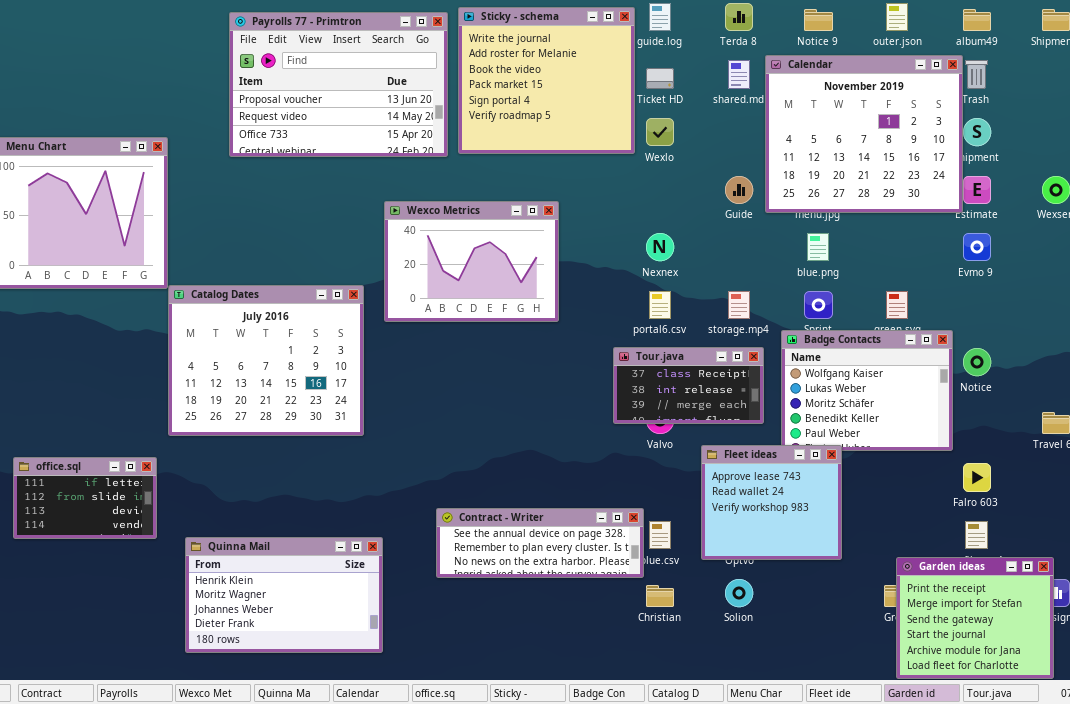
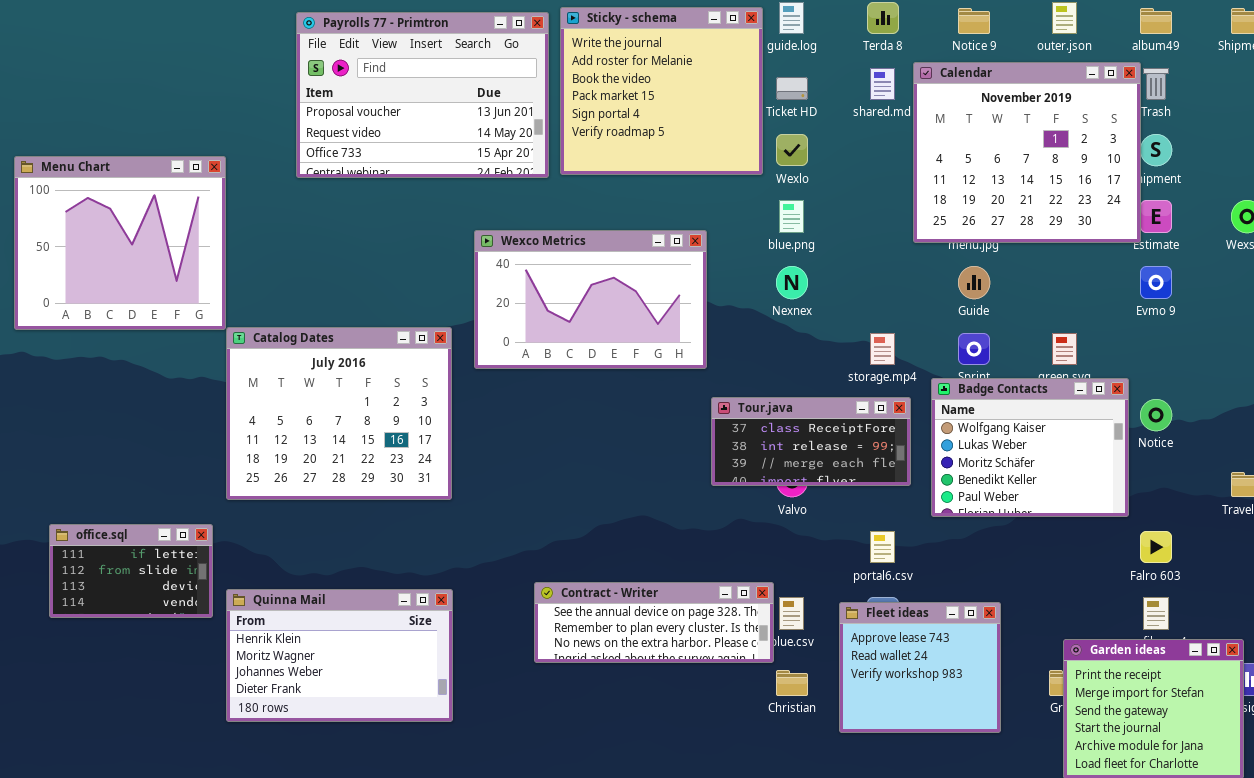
Guide: [725,176,753,204] -> [958,266,990,299], moved
Wexco Metrics: [384,201,559,322] -> [474,230,707,369], resized
blue.png: [807,233,829,261] -> [779,200,804,233], moved
portal6.csv: [649,291,671,319] -> [870,531,895,563], moved
Tour.java: [613,347,764,424] -> [711,397,911,486], resized
Fleet ideas: [701,445,842,560] -> [839,602,1001,733], moved
Quinna Mail: [185,537,383,653] -> [226,589,453,722], moved

